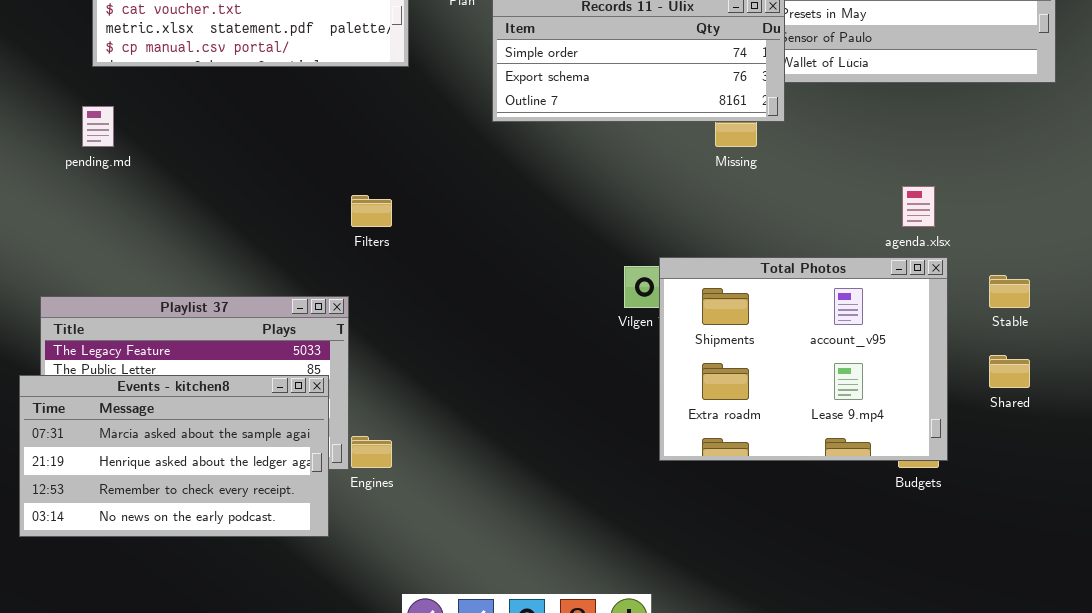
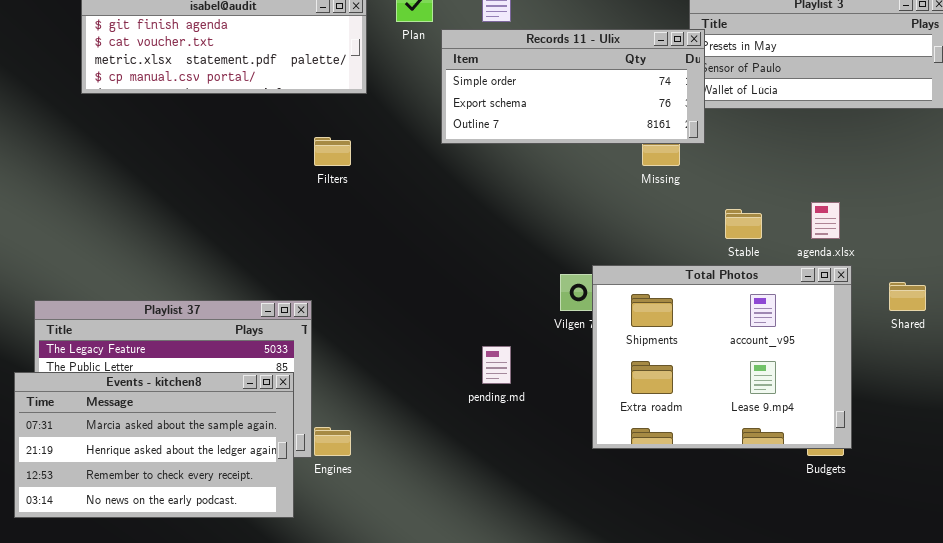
pending.md: [82,106,114,147] -> [482,346,511,384], moved
Filters: [351,195,392,227] -> [314,137,351,166], moved
Stable: [989,275,1030,308] -> [725,209,762,239], moved
Shared: [989,355,1030,388] -> [889,282,926,311], moved

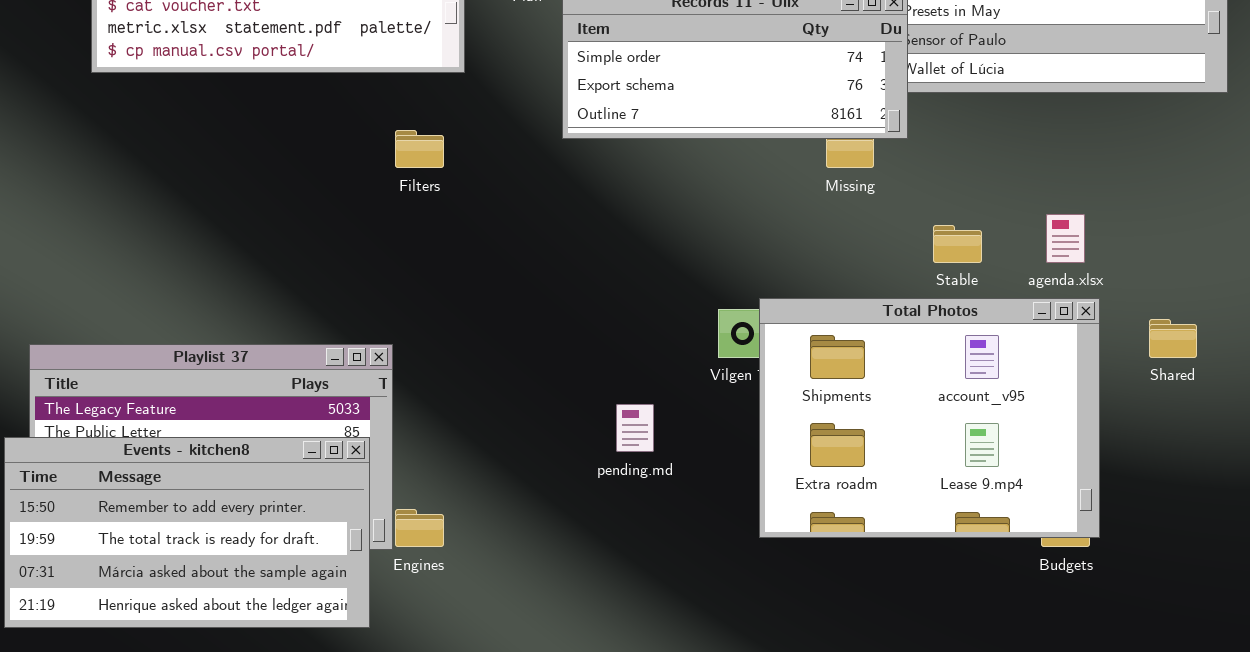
Events - kitchen8: [14,372,294,518] -> [4,437,370,628], scrolled up 2 rows

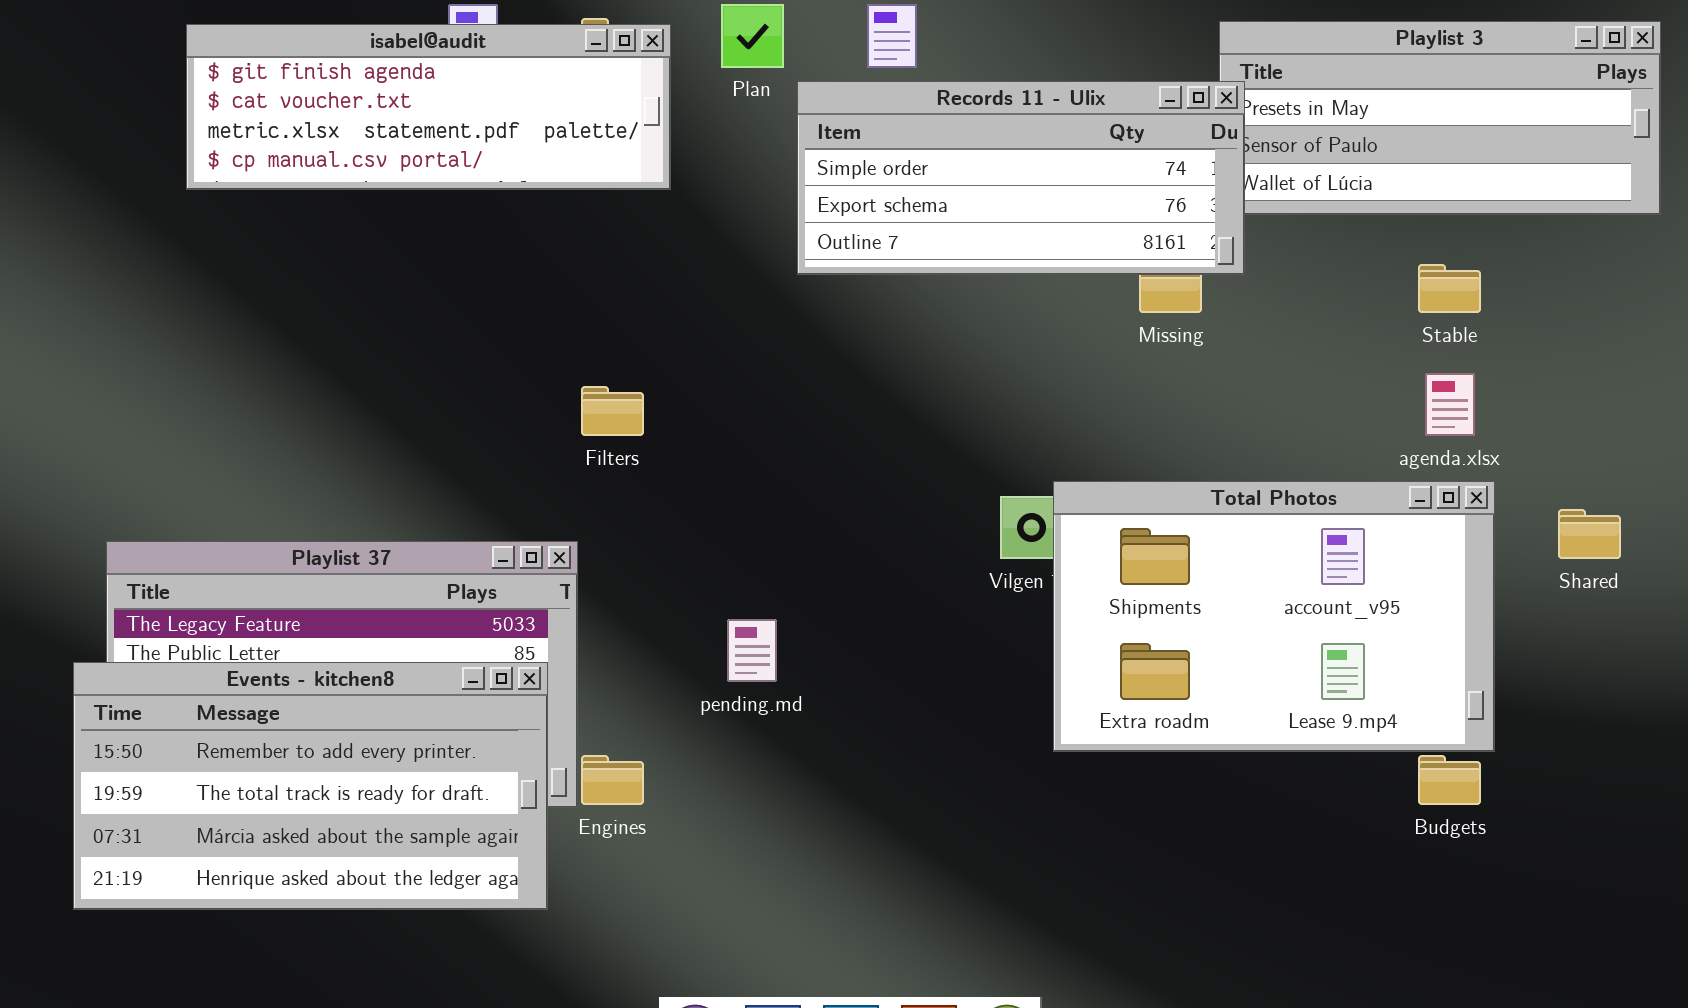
Filters: [395,130,444,168] -> [581,386,644,436], moved
Stable: [933,225,982,263] -> [1418,264,1481,313], moved
Total Photos: [759,298,1100,538] -> [1053,481,1495,752], resized
pending.md: [616,404,654,452] -> [727,619,777,682], moved

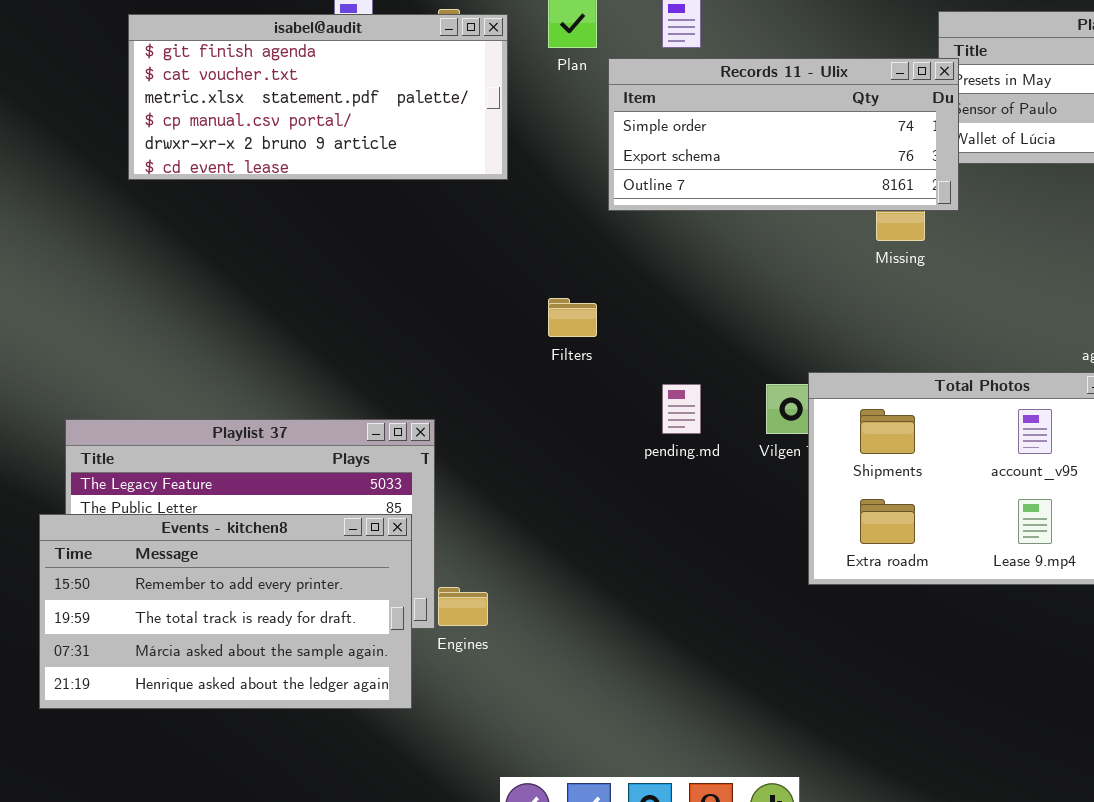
isabel@audit: [186,24,671,190] -> [128,14,508,180], resized
Filters: [581,386,644,436] -> [548,298,597,337], moved
pending.md: [727,619,777,682] -> [662,384,701,434], moved

